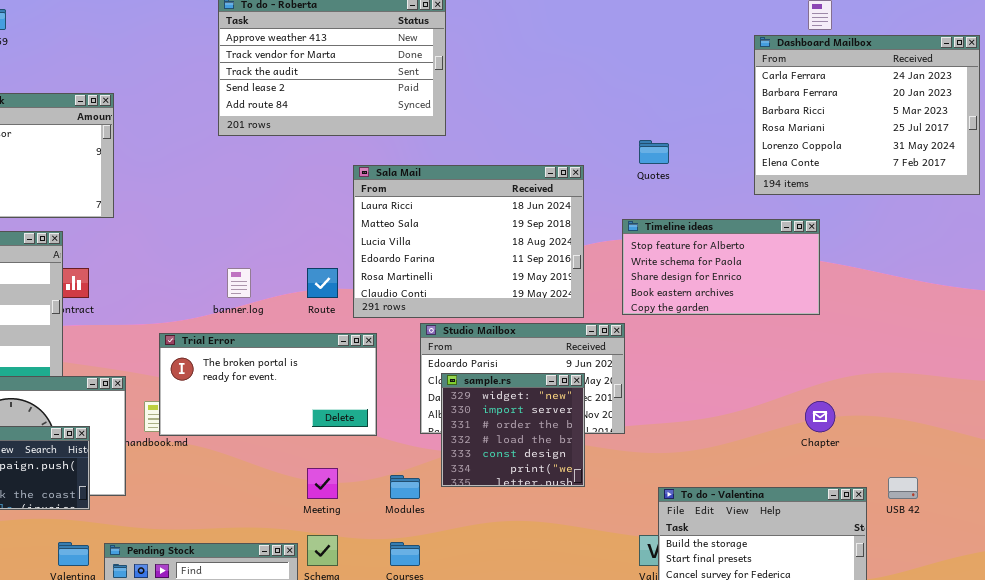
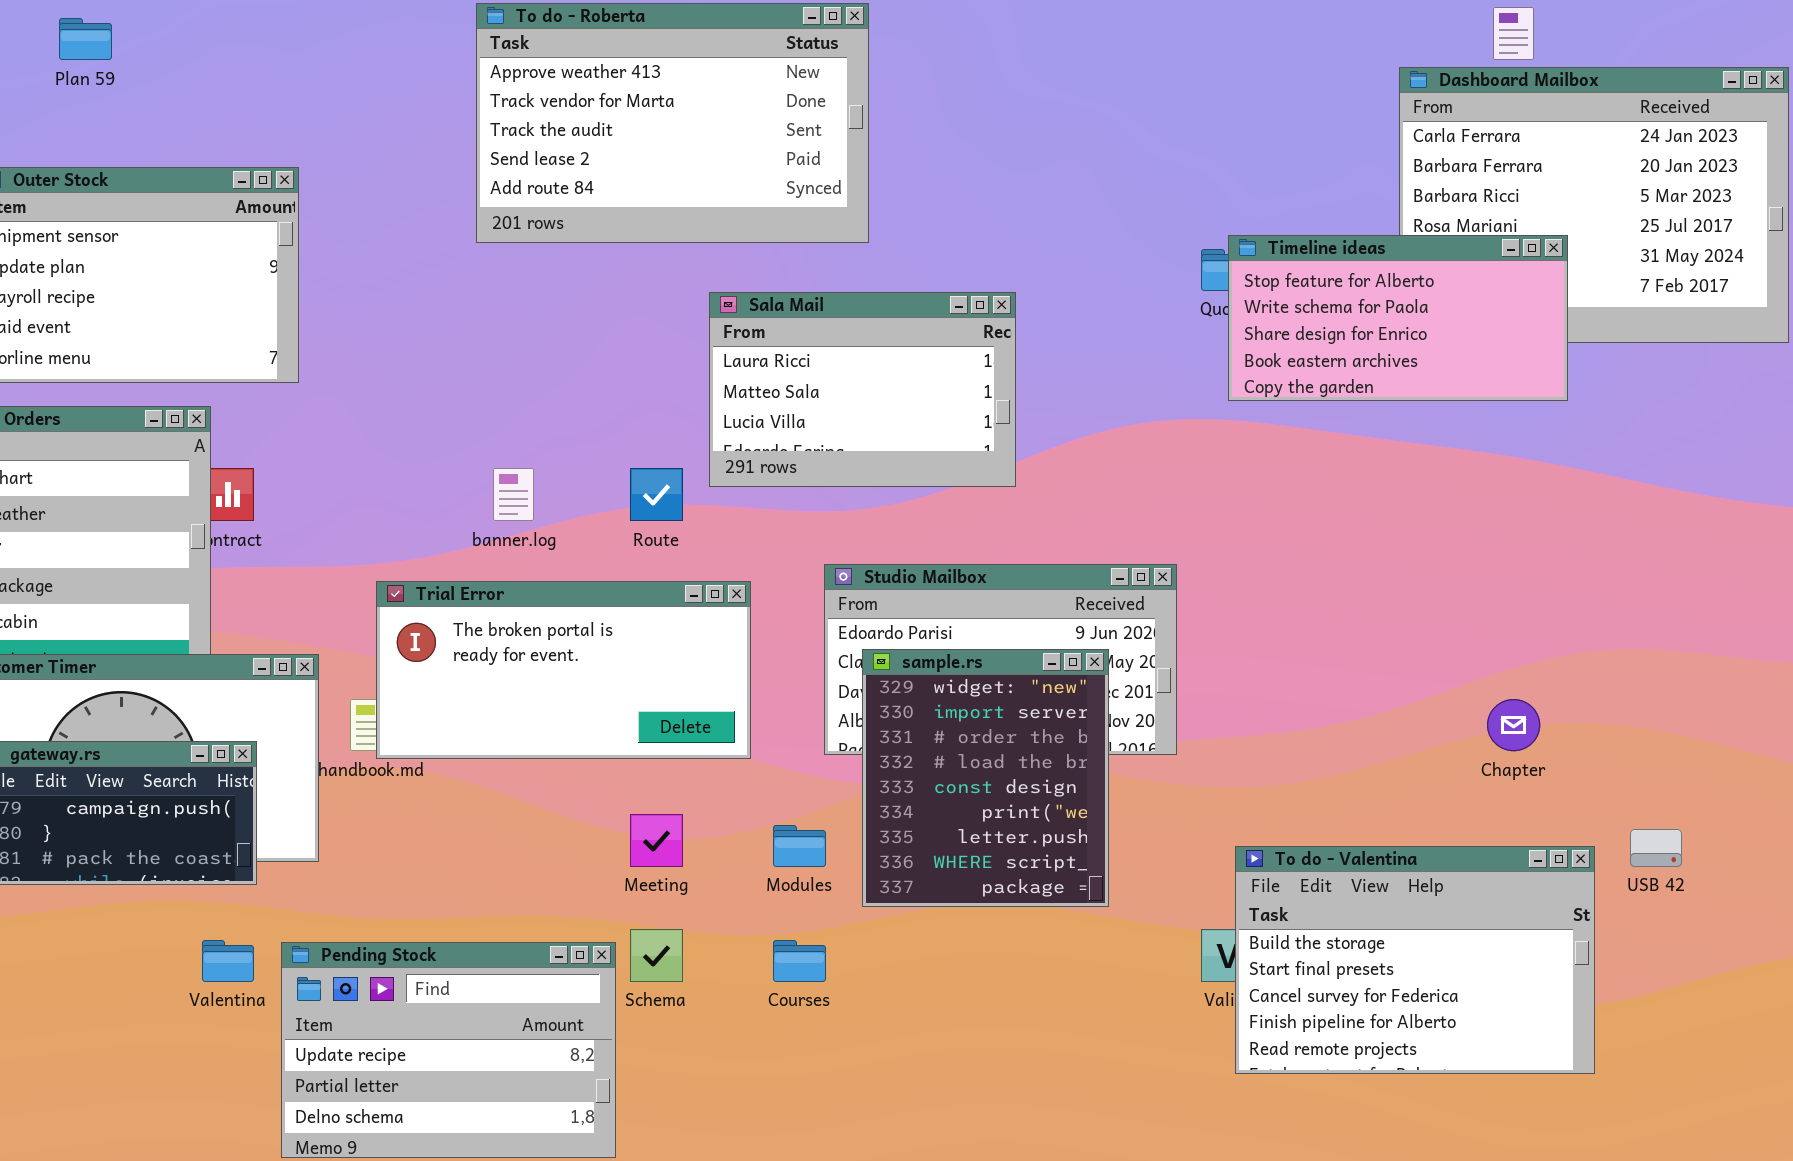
Sala Mail: [353,165,584,318] -> [709,292,1016,487], resized
Timeline ideas: [622,219,820,315] -> [1228,235,1568,401], moved
sample.rs: [441,373,585,487] -> [862,649,1109,907], resized

